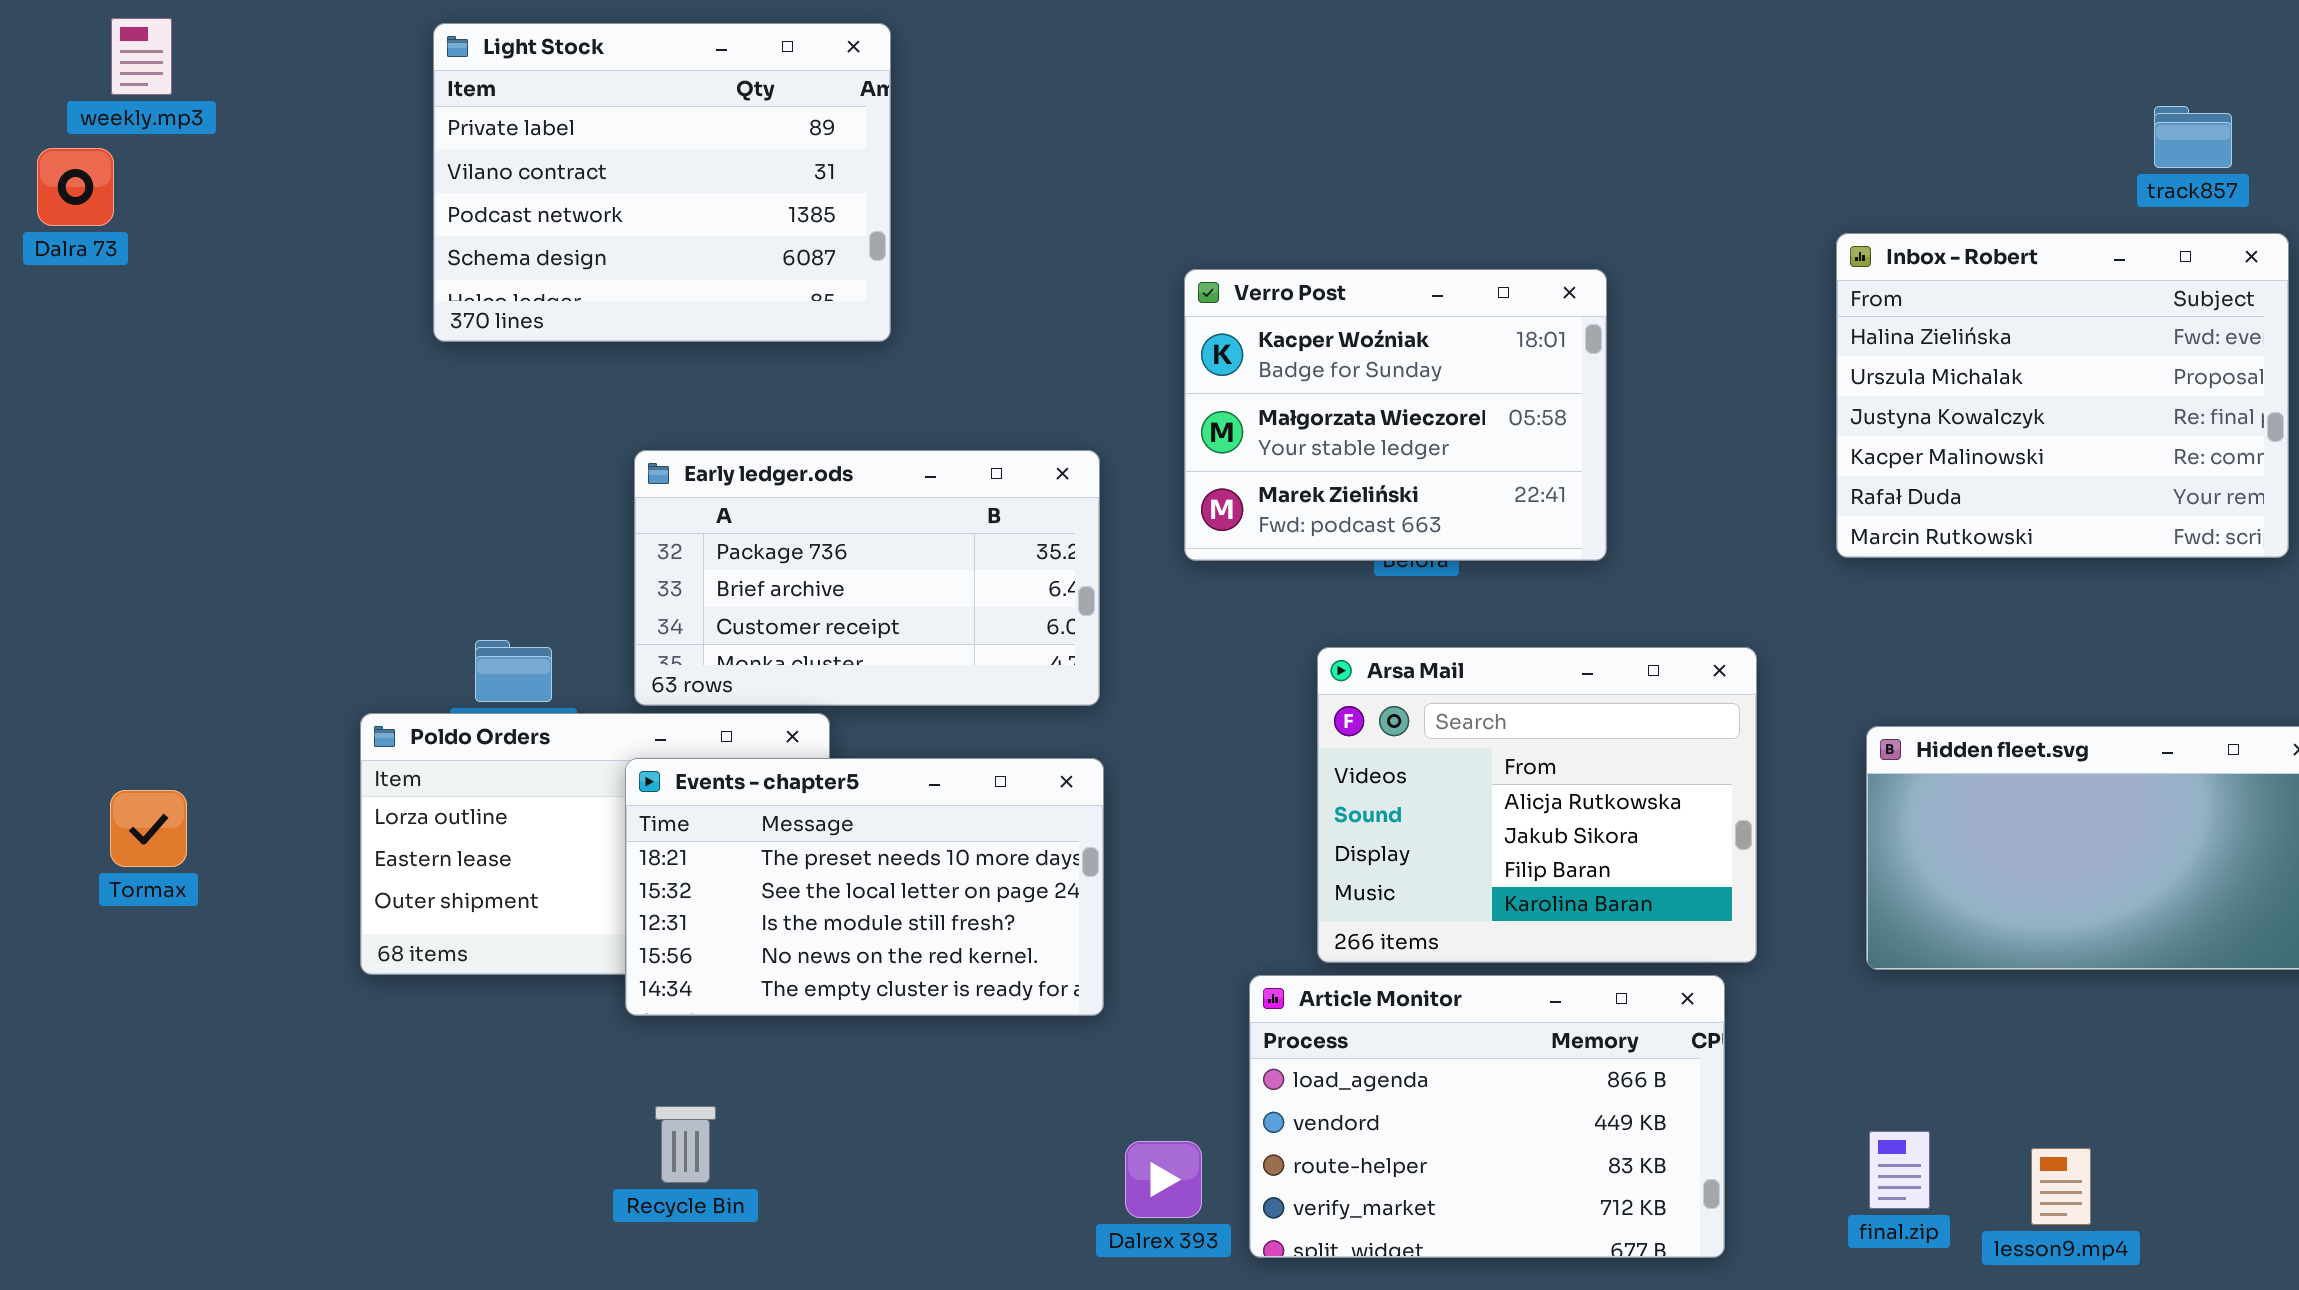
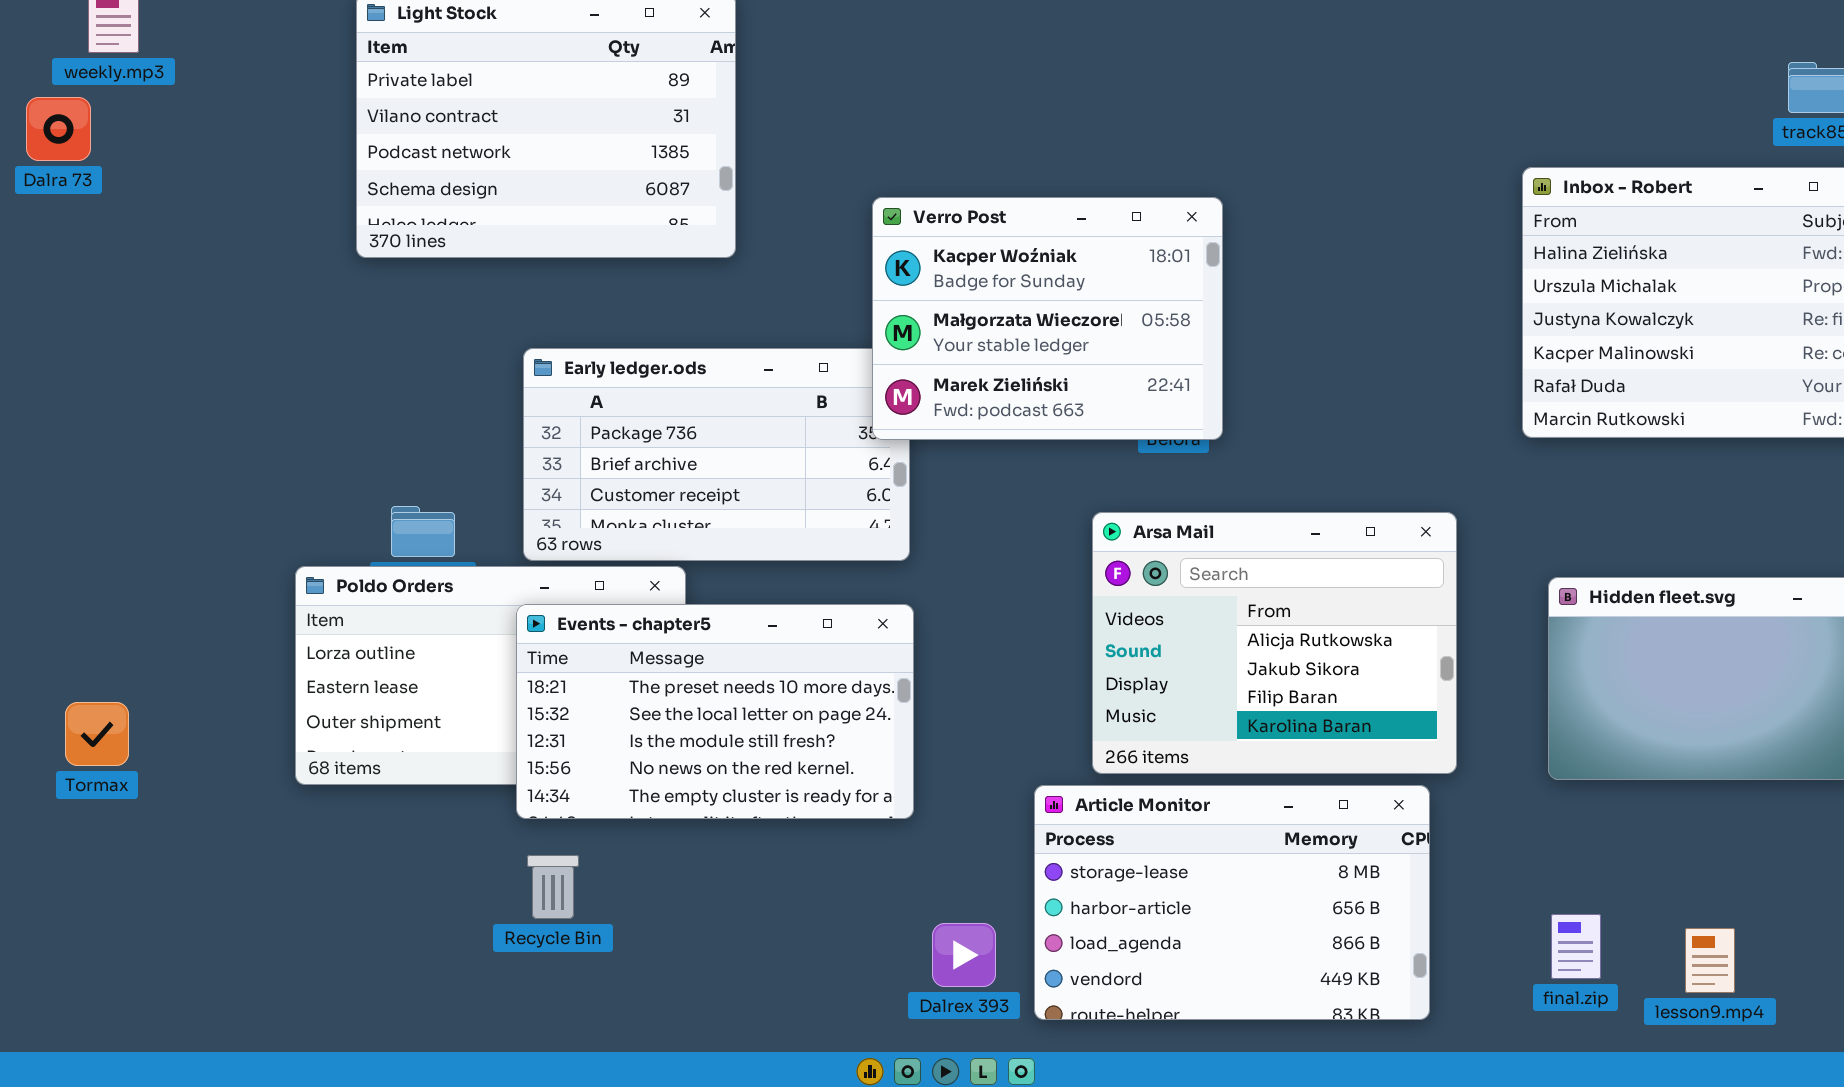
Verro Post: [1184,269,1607,561] -> [872,197,1223,440], moved
Tormax: [110,790,187,867] -> [65,702,129,766], moved
Article Monitor: [1249,975,1725,1258] -> [1034,785,1430,1020], scrolled up 2 rows
Recycle Bin: [655,1106,716,1183] -> [527,855,579,919], moved

